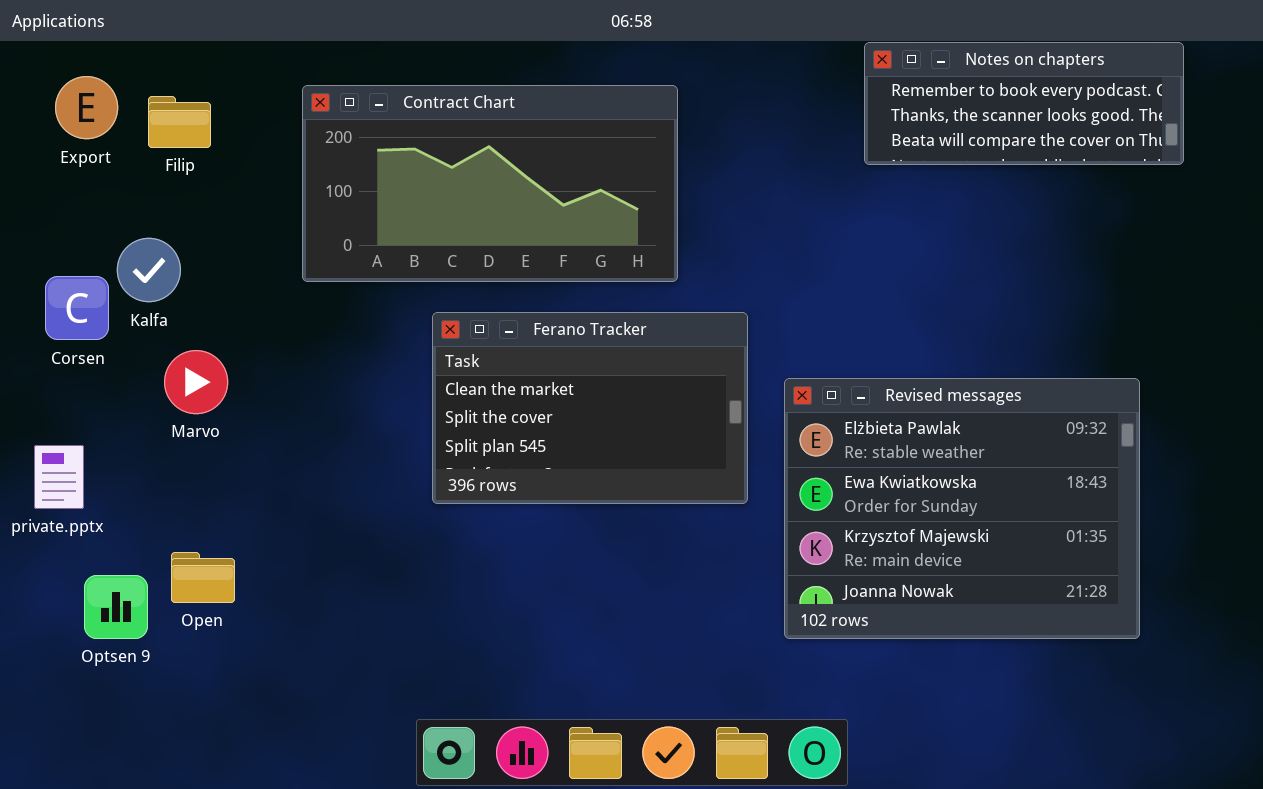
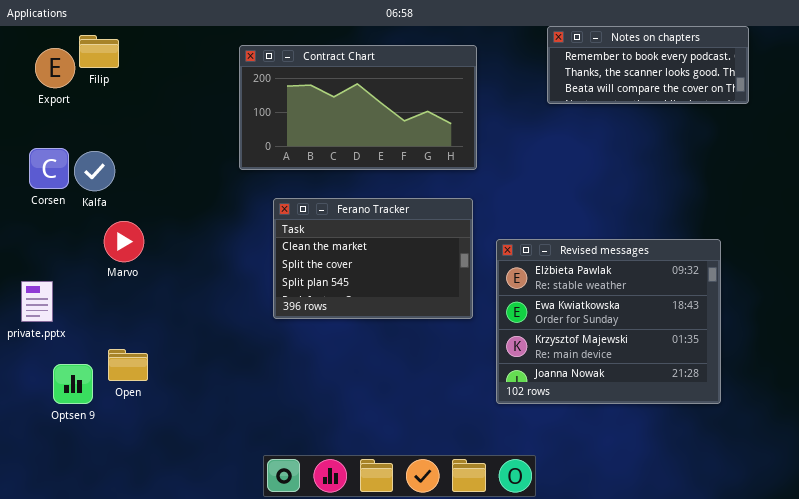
Contract Chart: [302,85,678,282] -> [239,45,477,170], moved
Filip: [148,96,211,148] -> [79,35,119,68], moved
Corsen: [45,276,109,340] -> [29,148,69,189], moved

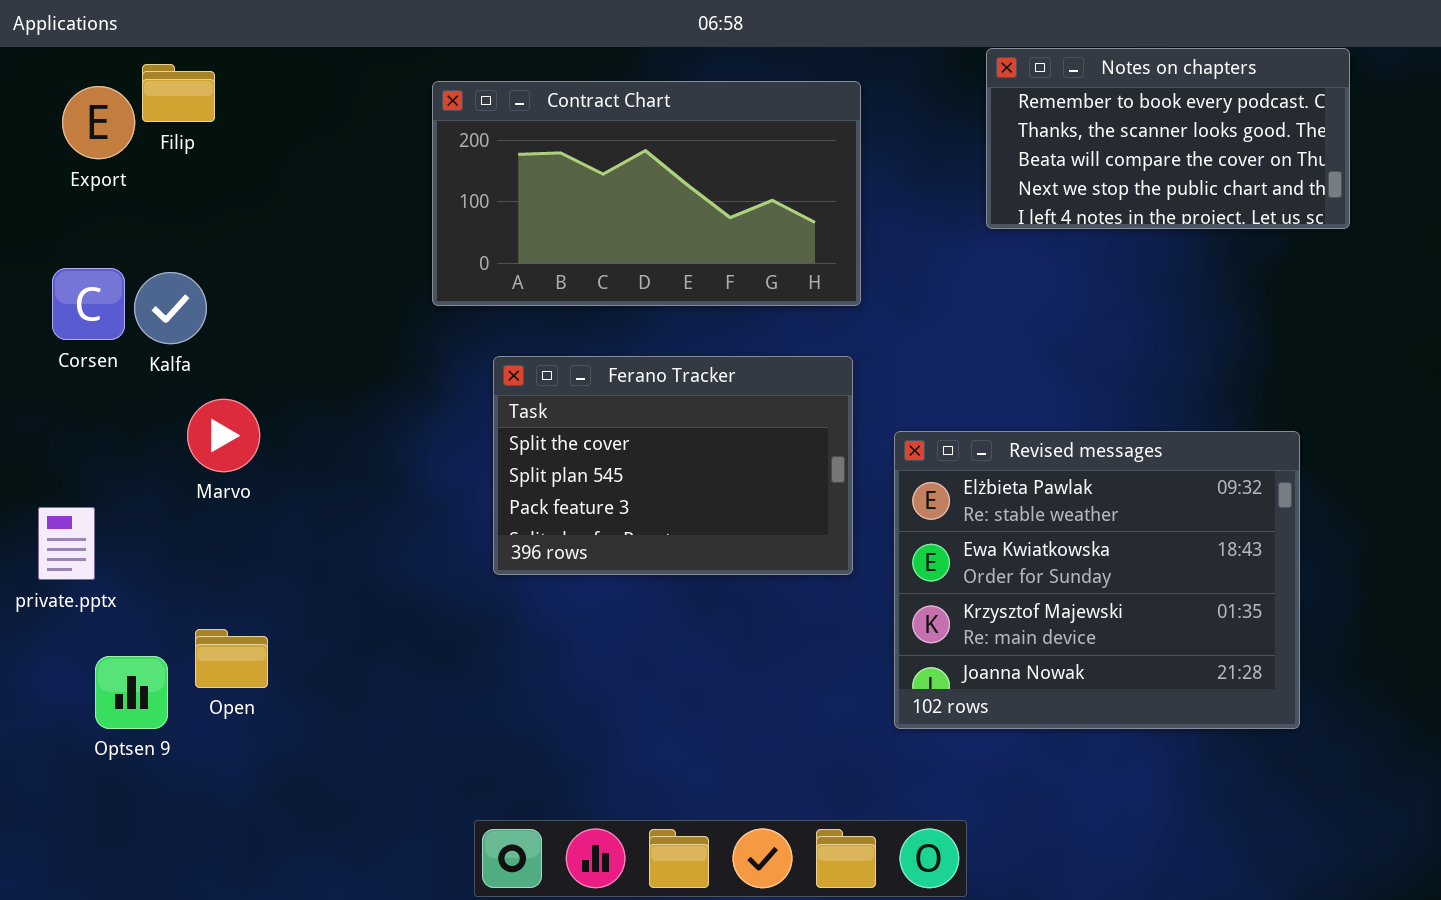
Notes on chapters: [547,26,749,104] -> [986,48,1350,229], resized
Ferano Tracker: [273,198,473,319] -> [493,356,853,575], scrolled down 1 row

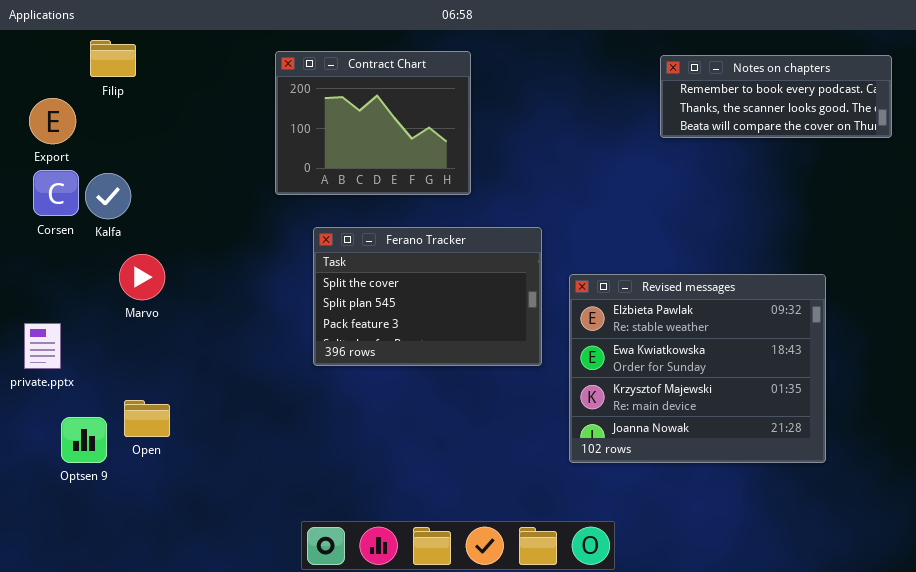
Notes on chapters: [986,48,1350,229] -> [660,55,892,138], moved, resized
Contract Chart: [432,81,861,306] -> [275,51,471,195], resized
Export: [62,86,135,159] -> [29,98,76,144], moved

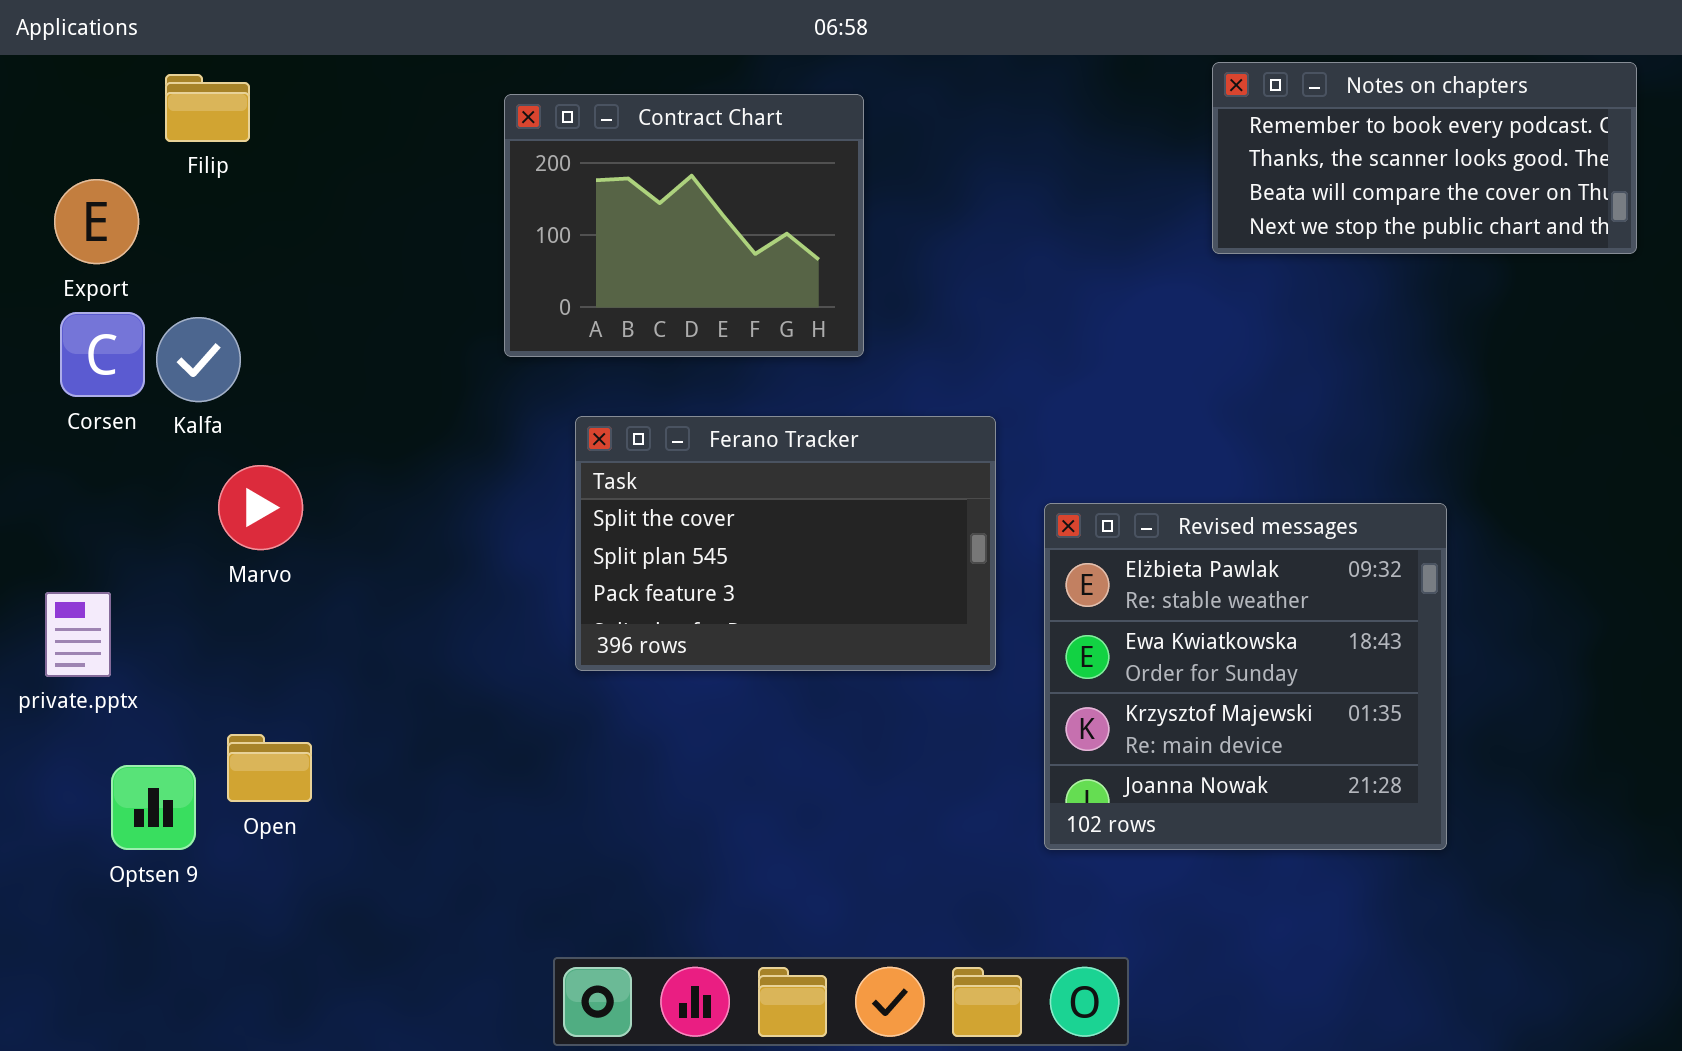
Notes on chapters: [660,55,892,138] -> [1212,62,1637,254], resized
Revised messages: [569,274,826,463] -> [1044,503,1447,850], resized

